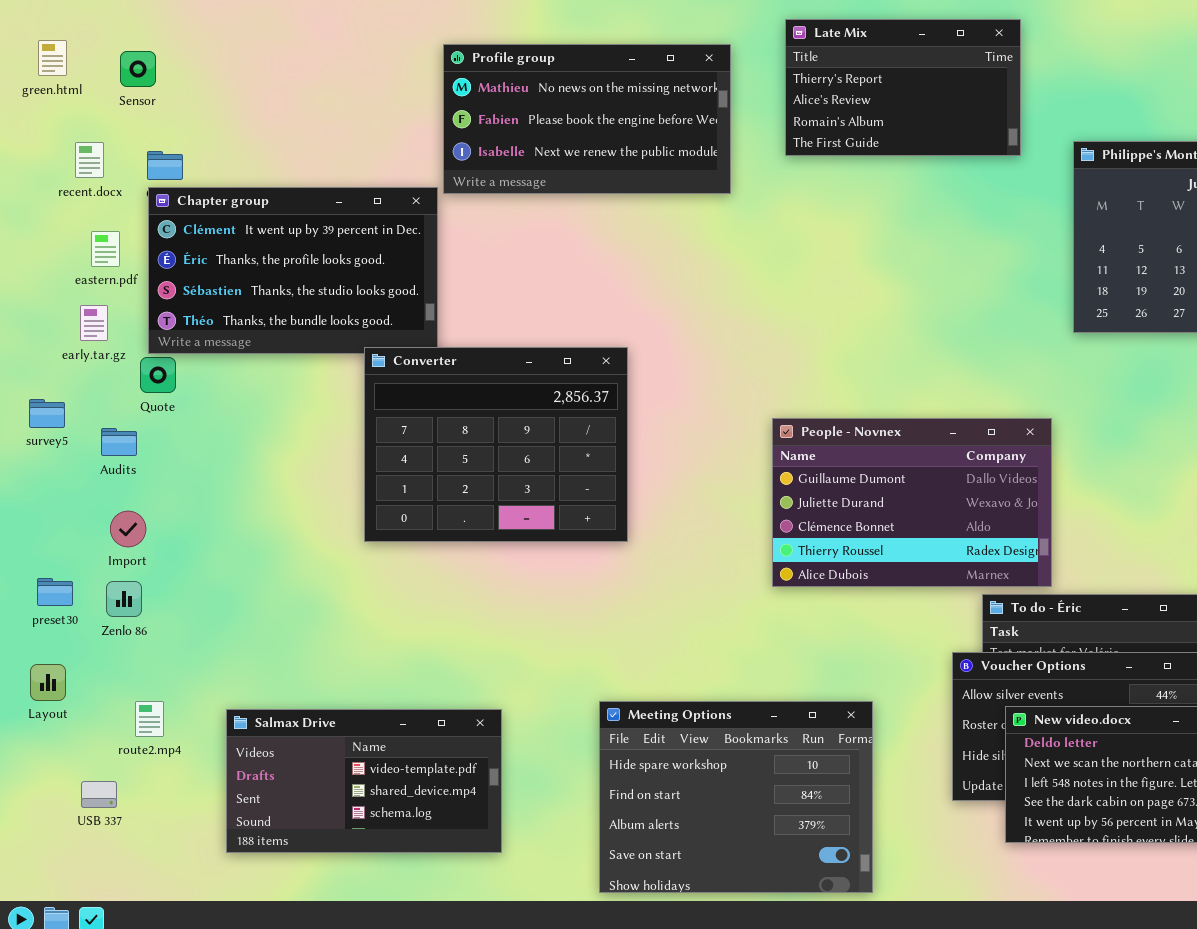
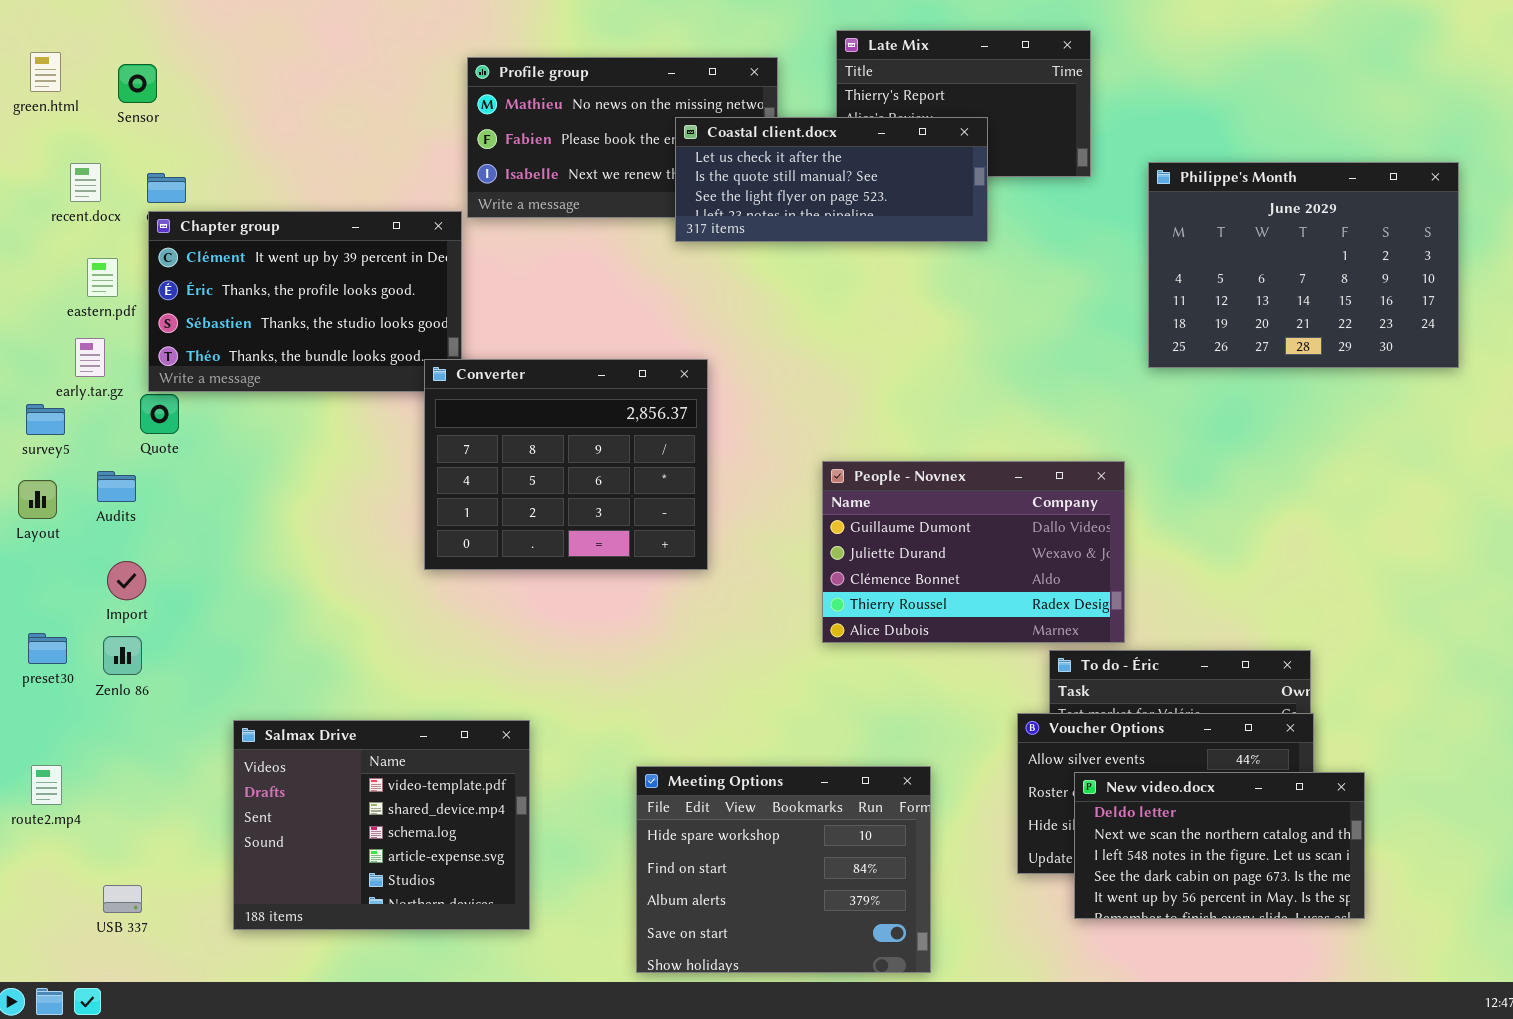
Coastal client.docx: none -> [675,117,988,242], opened
Converter: [364,347,628,542] -> [424,359,708,570], moved
survey5: [29,399,65,428] -> [26,404,65,435], moved
Layout: [30,664,66,701] -> [18,480,57,519], moved
route2.mp4: [135,701,164,737] -> [31,765,62,805], moved
Salmax Drive: [226,709,502,853] -> [233,720,530,930], resized
USB 337: [81,781,117,808] -> [103,885,142,913], moved

